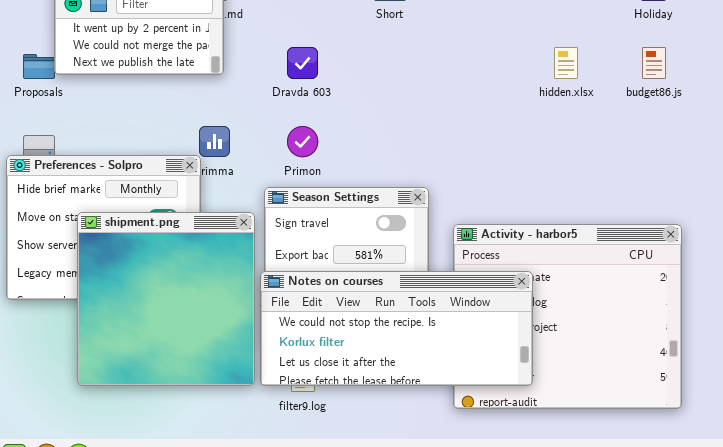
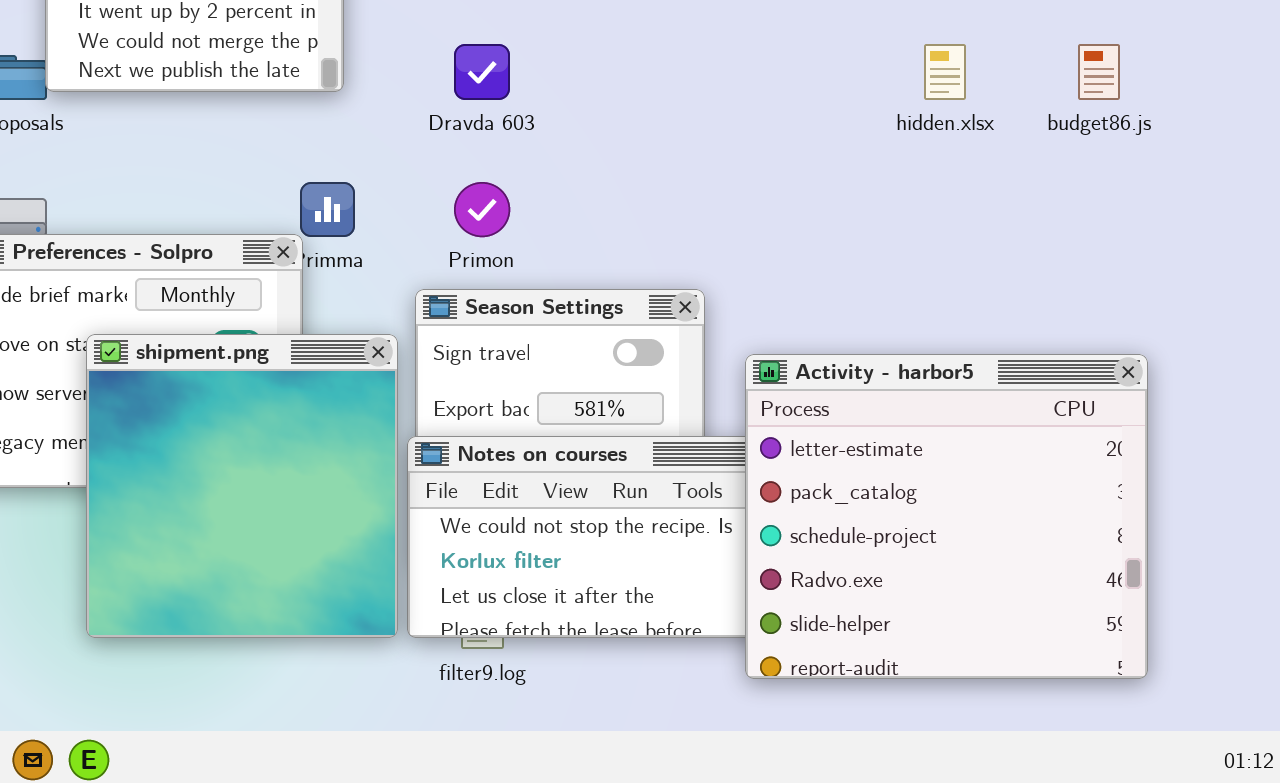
Activity - harbor5: [453,224,682,409] -> [745,354,1148,679], raised

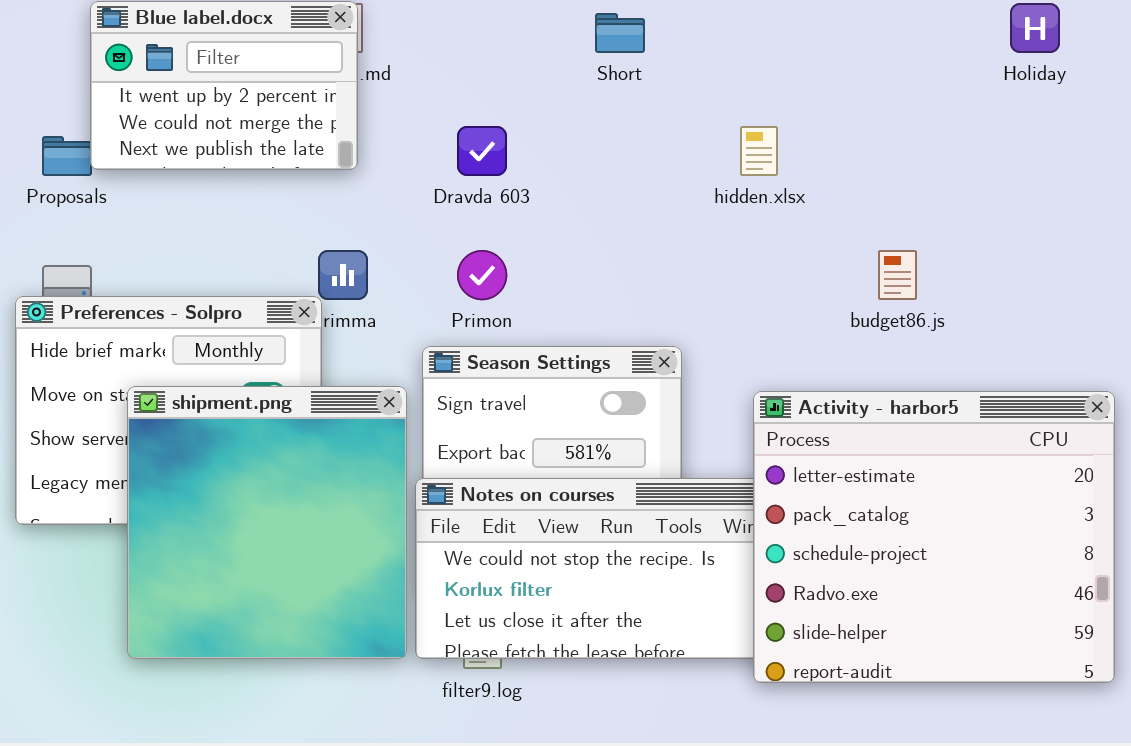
hidden.xlsx: [924,44,966,100] -> [740,126,778,176], moved
budget86.js: [1078,44,1120,100] -> [878,250,917,300], moved
Activity - harbor5: [745,354,1148,679] -> [753,391,1115,683], moved

